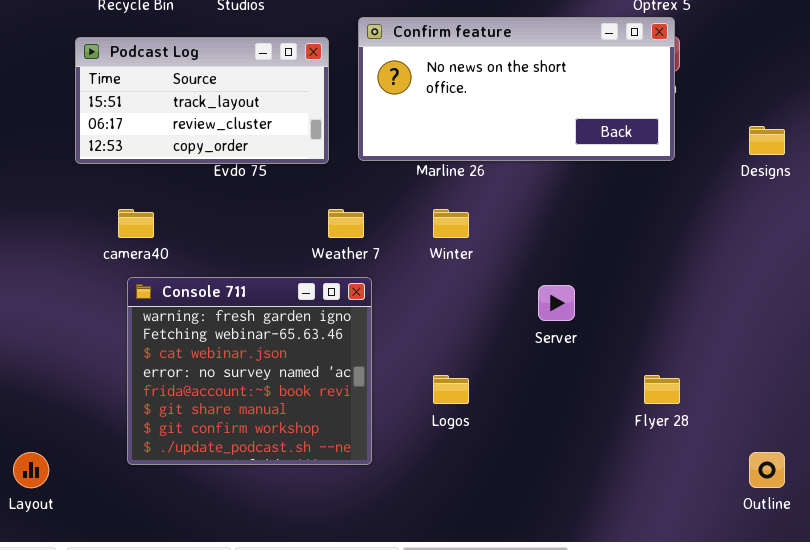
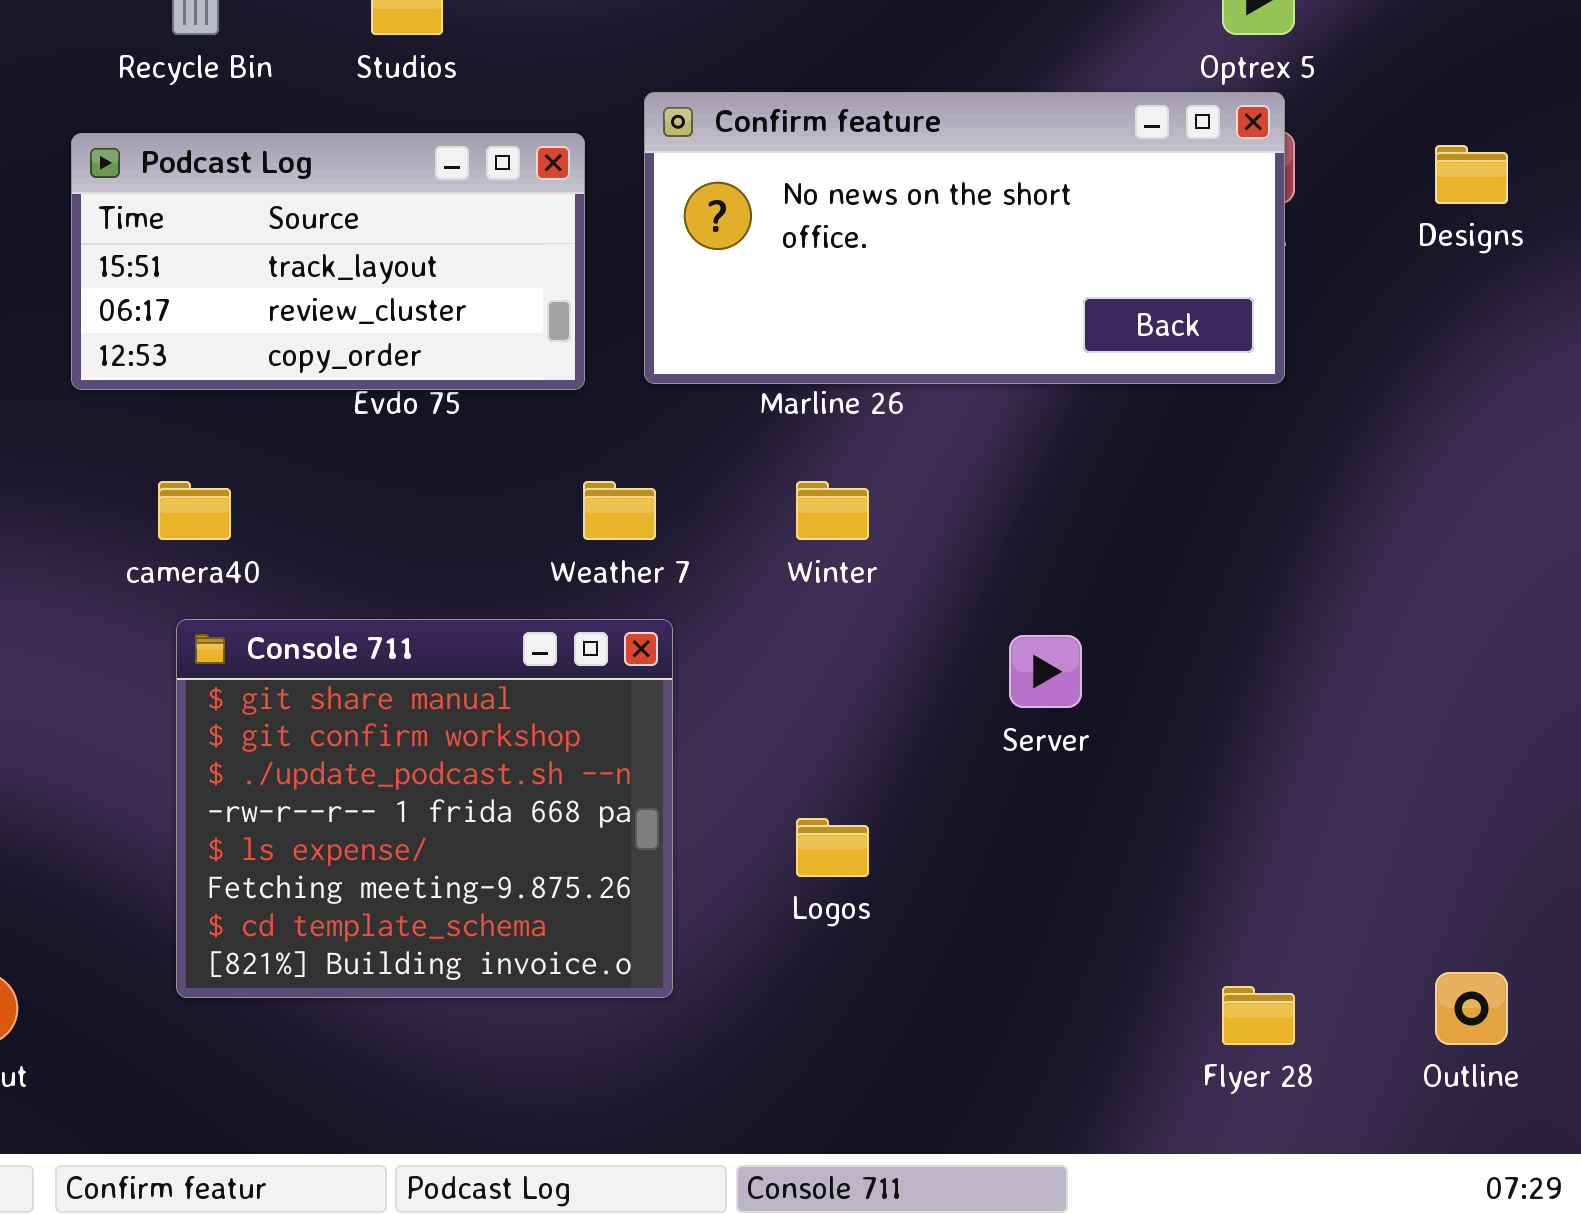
Designs: [749,126,785,155] -> [1435,145,1508,204], moved
Console 711: [127,277,372,465] -> [176,619,673,998], scrolled down 5 rows
Flyer 28: [644,375,680,404] -> [1222,986,1295,1045], moved

